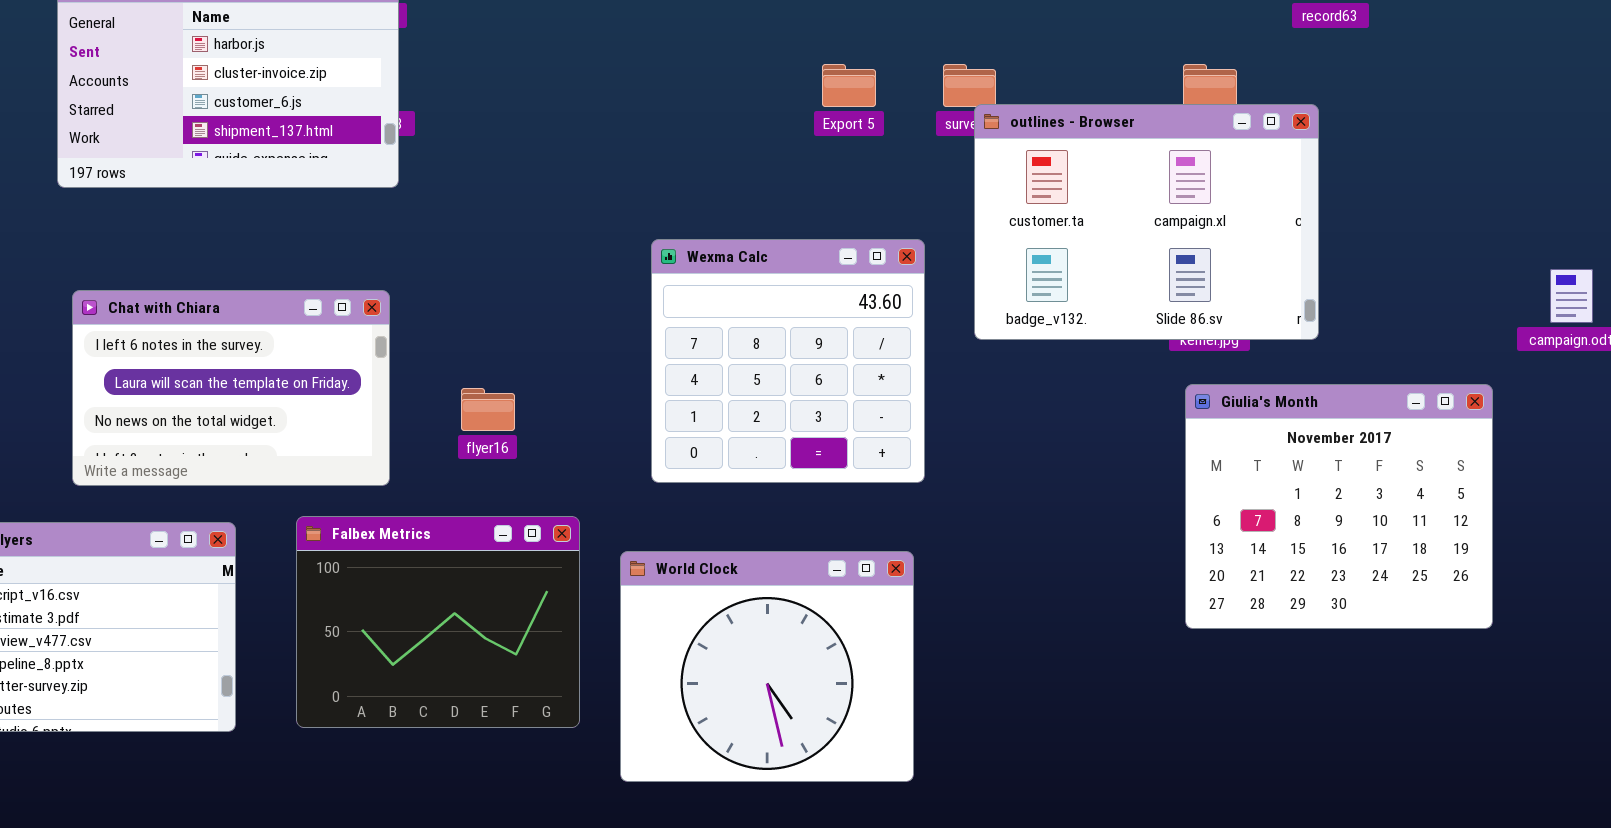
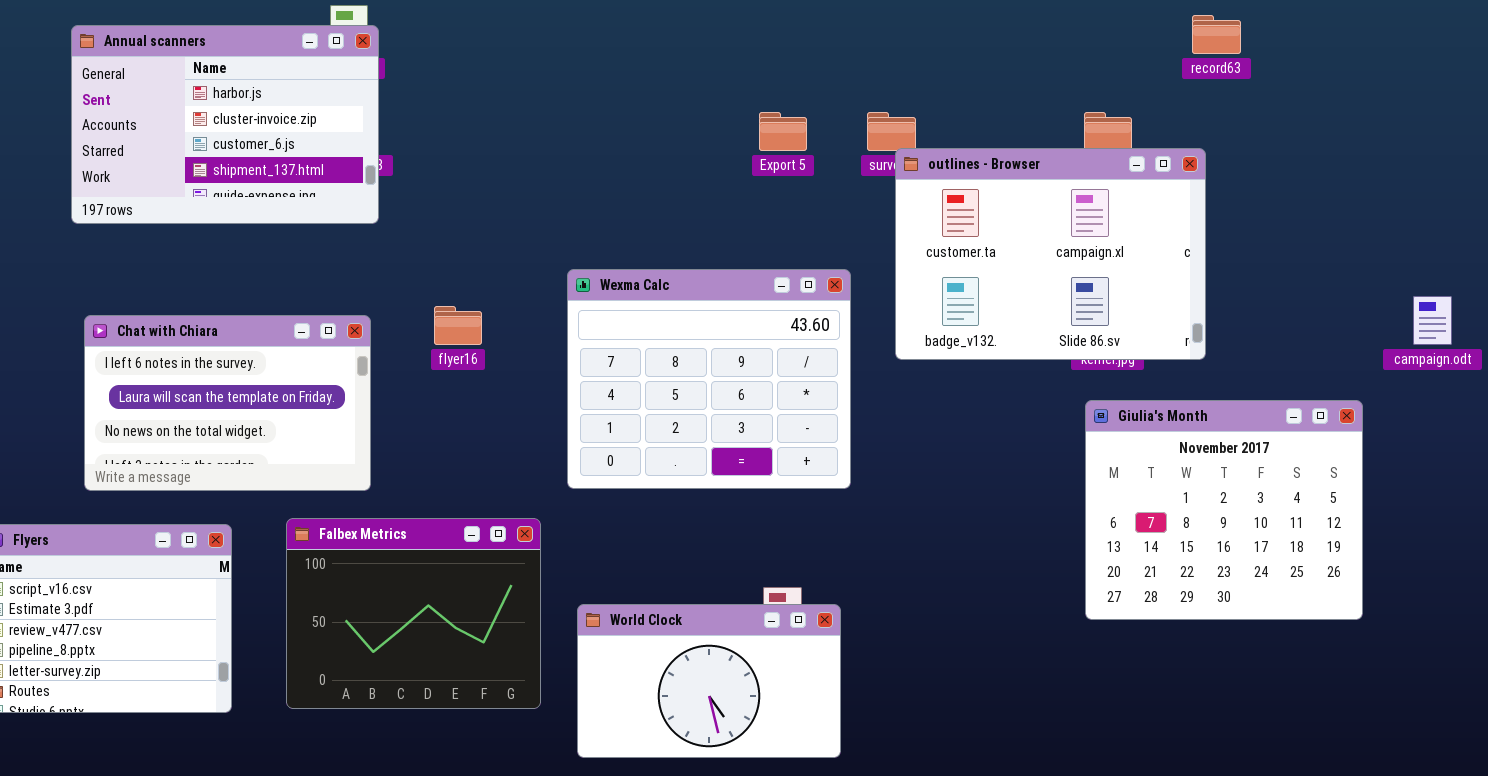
Wexma Calc: [651,239,925,483] -> [567,269,851,489], resized
flyer16: [461,388,515,431] -> [434,306,482,345], moved
World Clock: [620,551,914,782] -> [577,604,841,758], resized

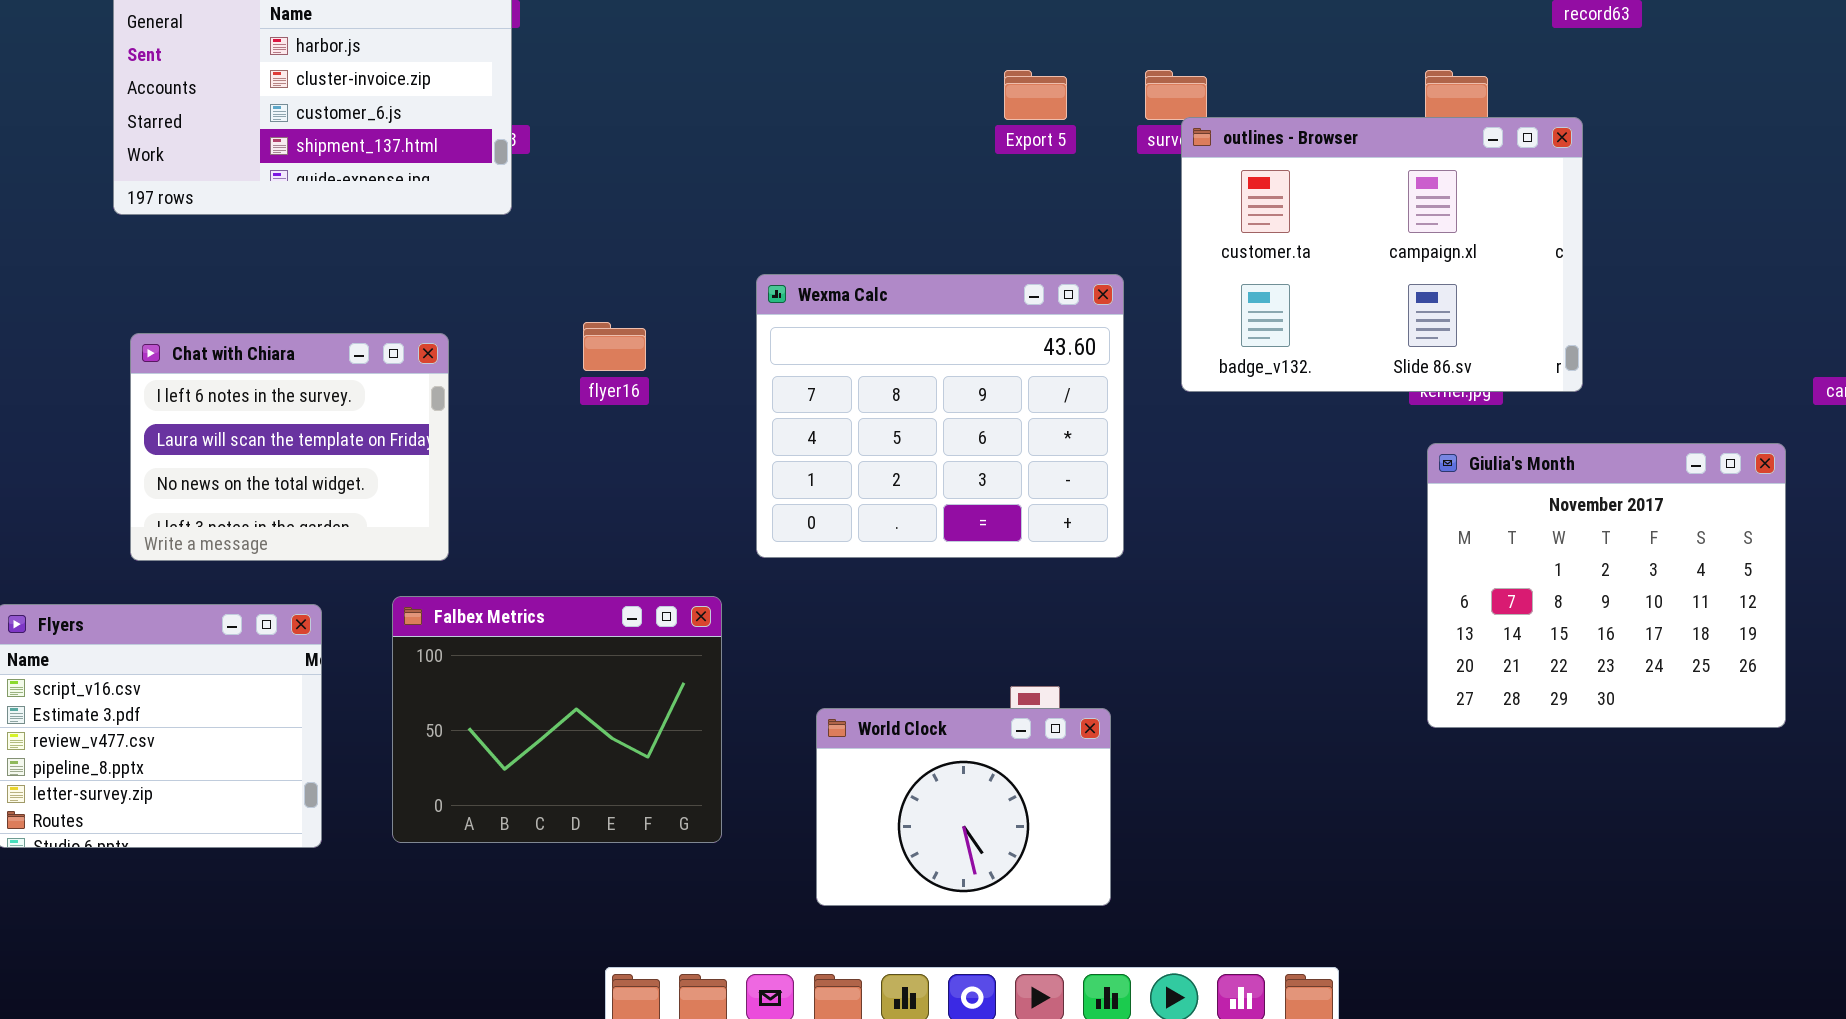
Chat with Chiara: [84,315,371,491] -> [130,333,449,561], resized
World Clock: [577,604,841,758] -> [816,708,1111,906], resized

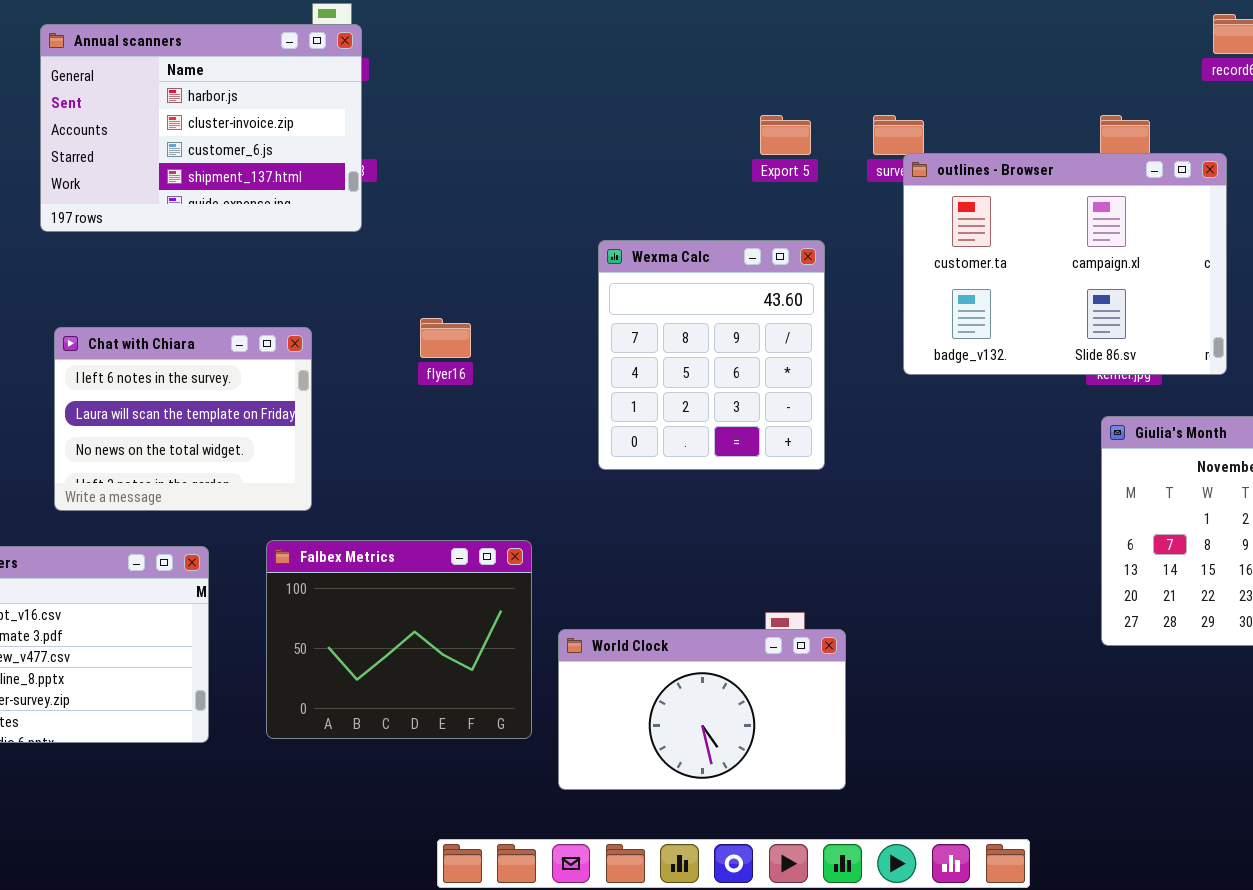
Wexma Calc: [756,274,1124,558] -> [598,240,825,470], moved, resized
World Clock: [816,708,1111,906] -> [558,629,846,790], resized

